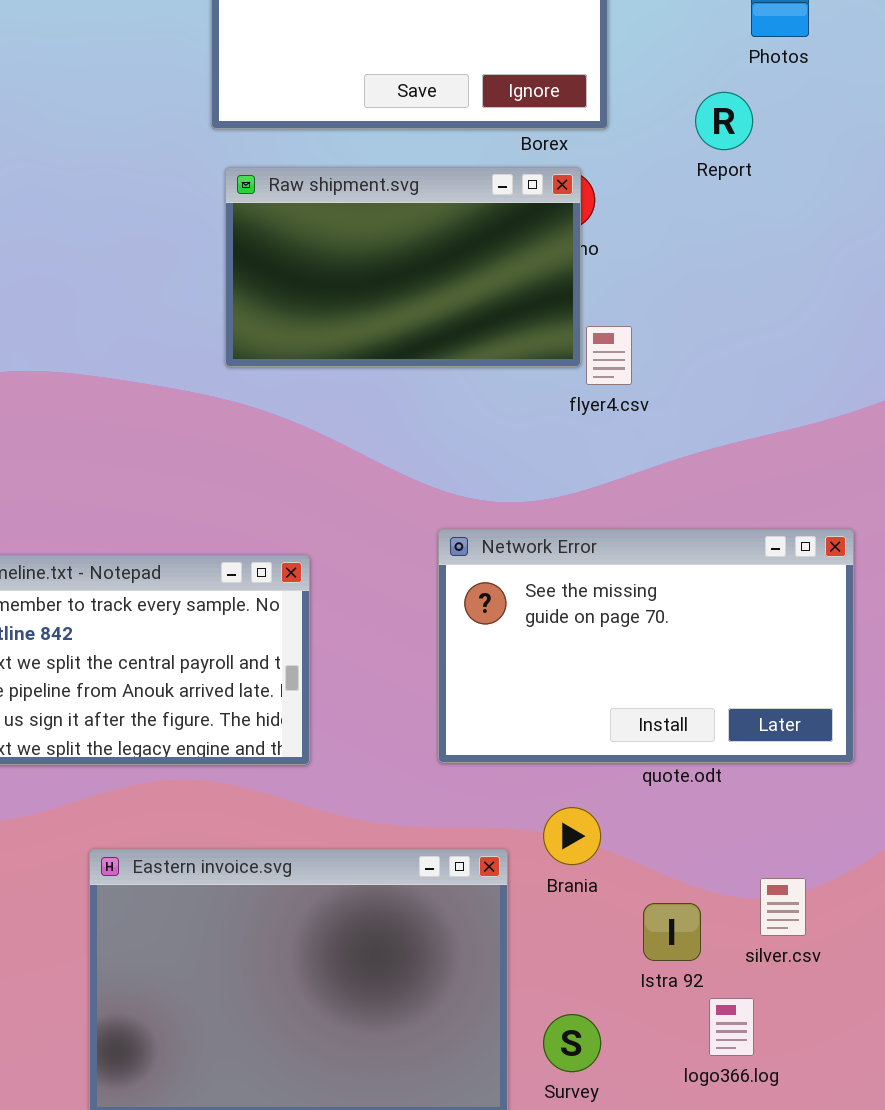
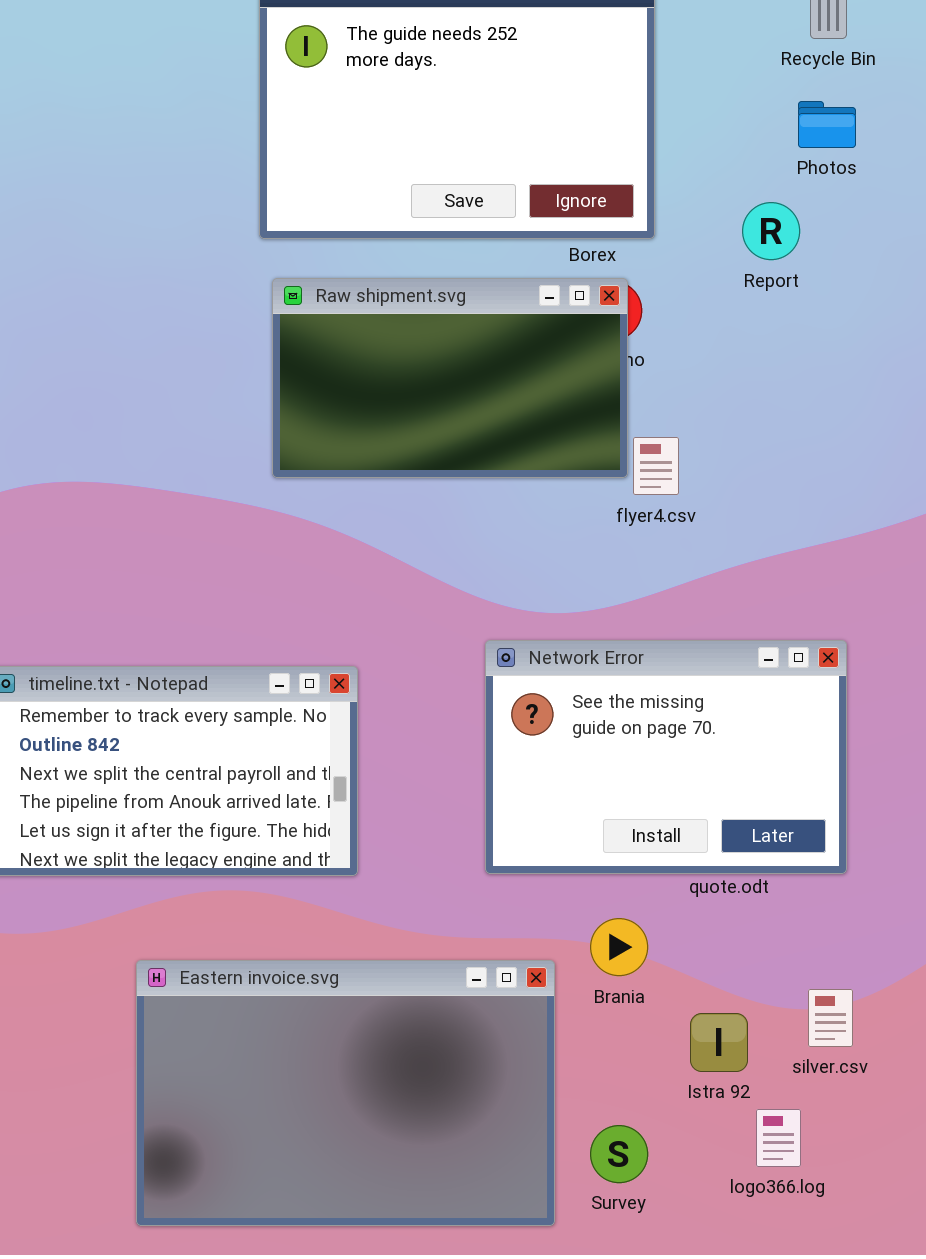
Network Error: [438,529,854,763] -> [485,640,847,874], resized

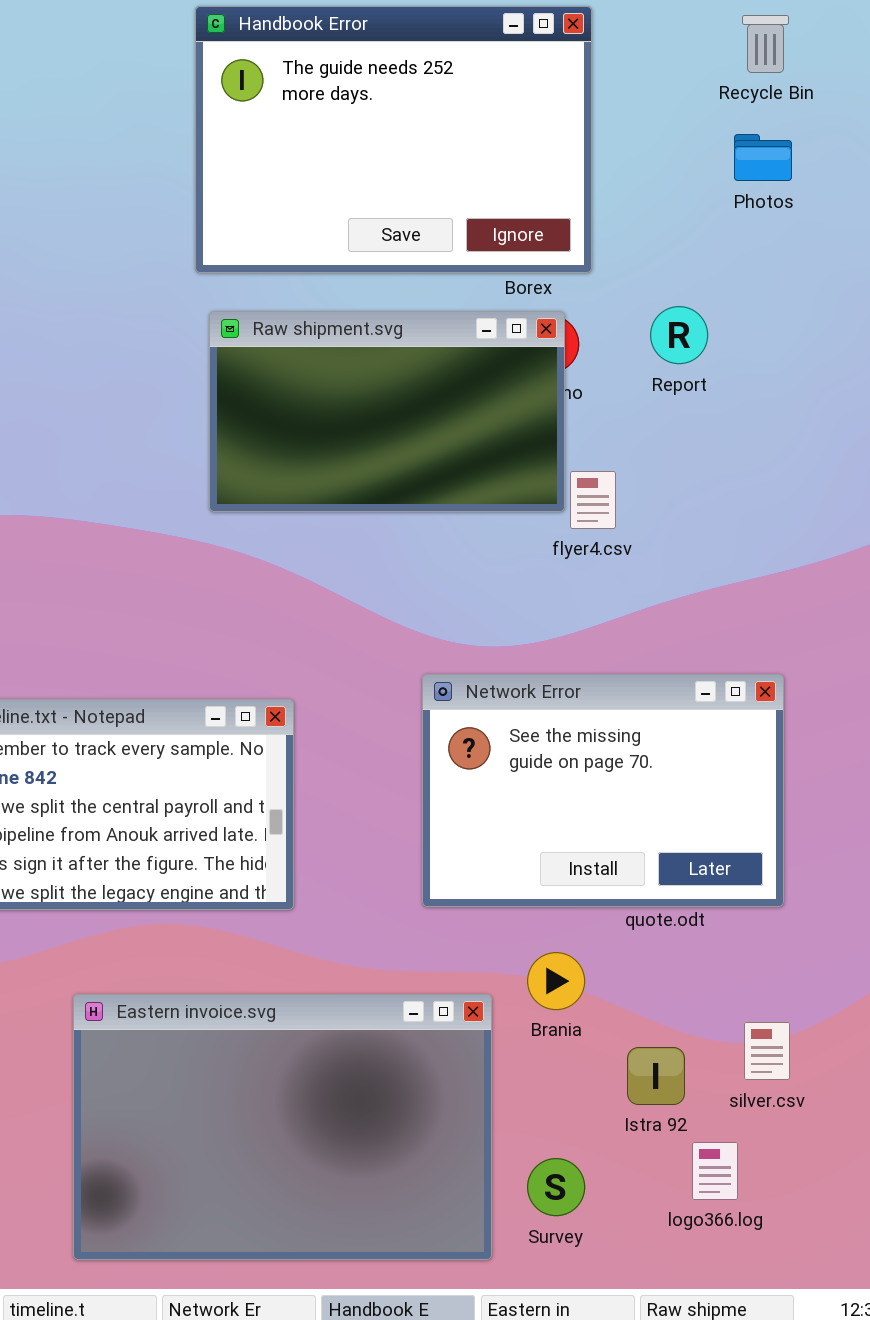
Report: [742,202,800,260] -> [650,306,708,364], moved

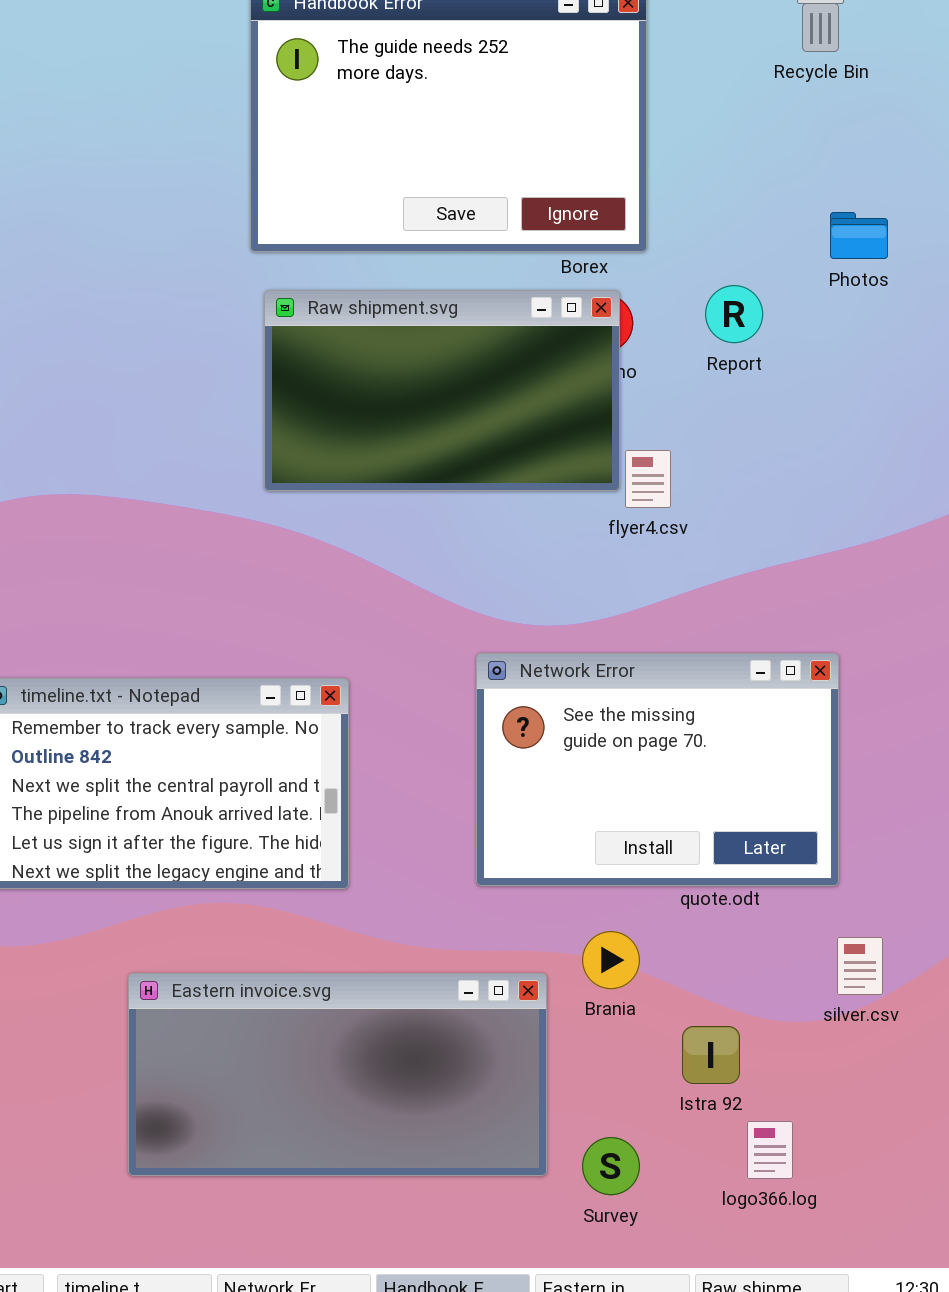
Photos: [734,134,792,181] -> [830,212,888,259], moved
Eastern invoice.svg: [73,994,492,1260] -> [128,973,547,1176], resized
silver.csv: [744,1022,790,1080] -> [837,937,883,995], moved

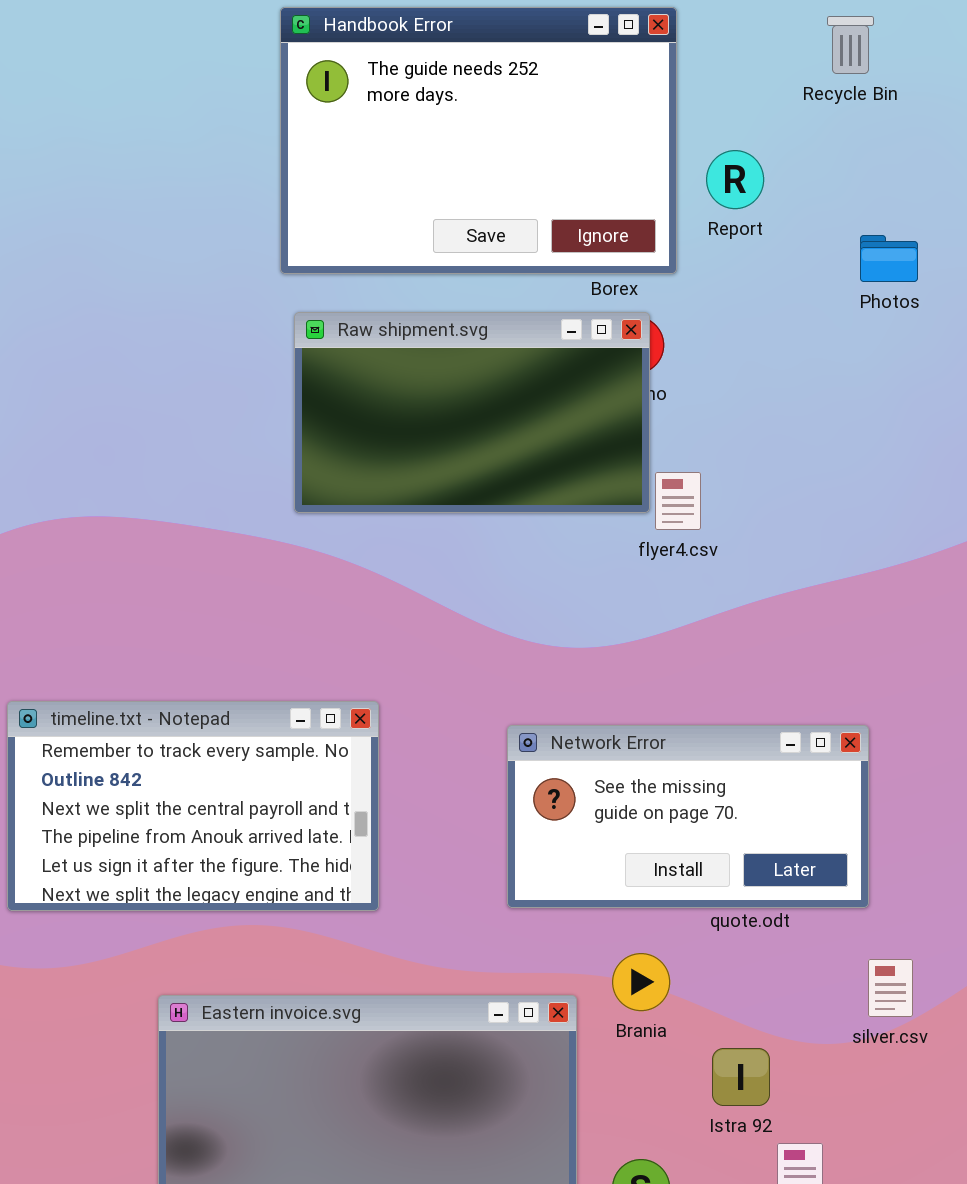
Report: [705,285,763,343] -> [706,150,764,209], moved
Network Error: [476,653,839,886] -> [507,725,869,908], resized

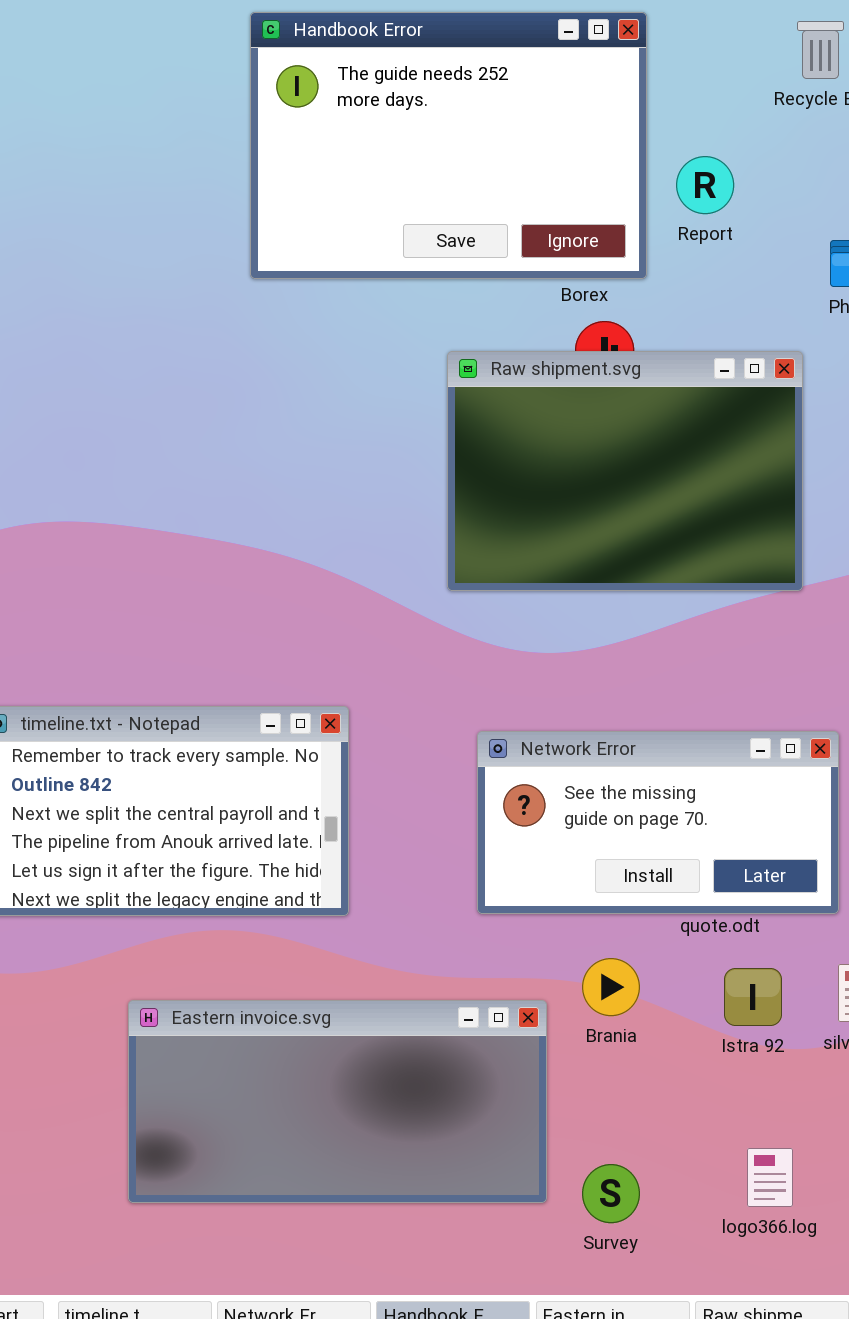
Raw shipment.svg: [294,312,650,513] -> [447,351,803,591], moved, resized
Istra 92: [712,1048,770,1106] -> [724,968,782,1026], moved

